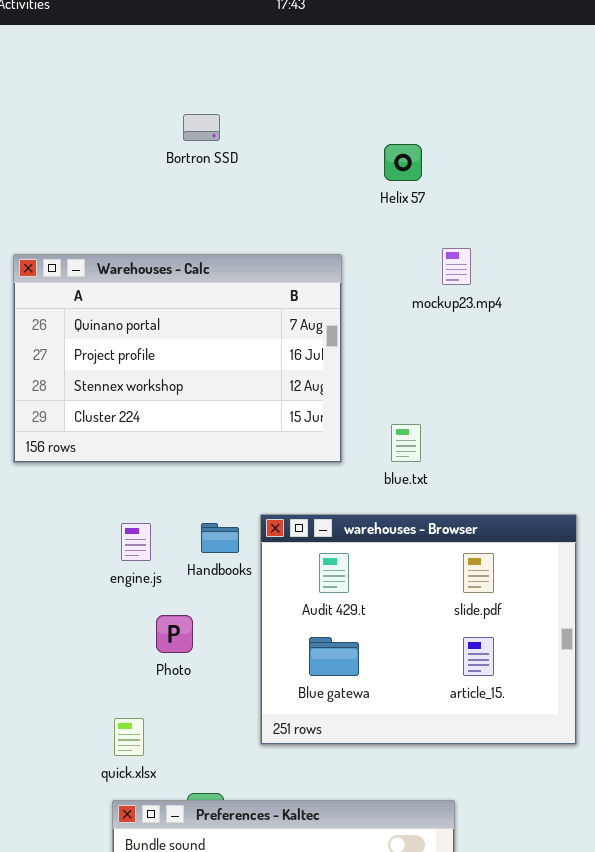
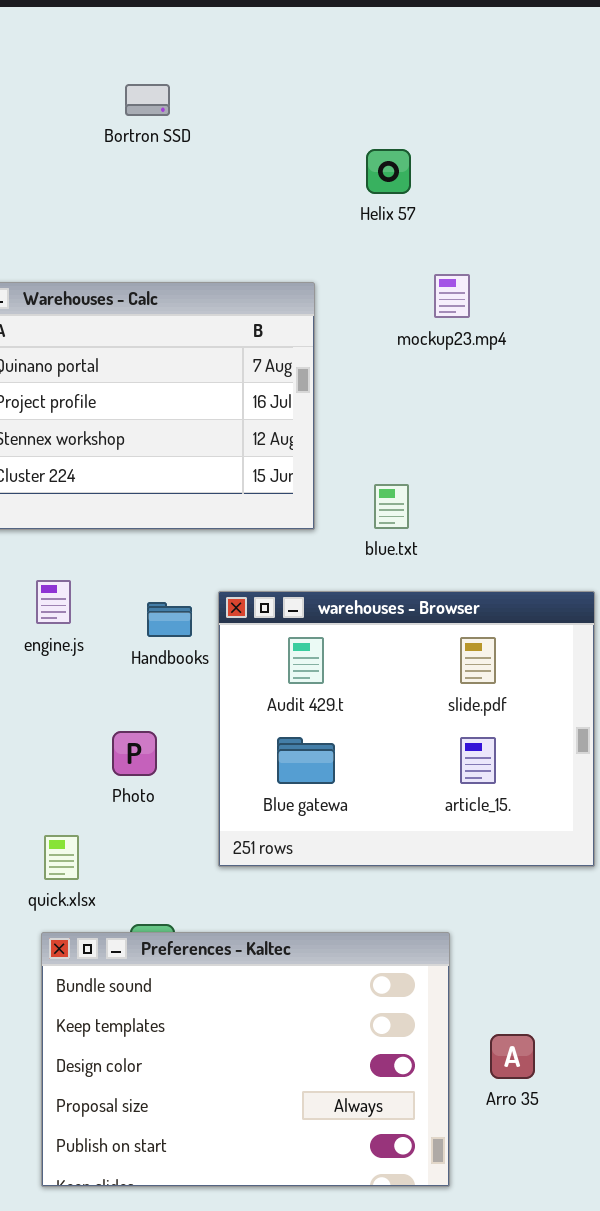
Bortron SSD: [183,114,220,141] -> [125,84,170,116], moved
engine.js: [121,523,151,561] -> [36,580,71,624], moved
Photo: [156,615,193,653] -> [112,731,157,776], moved

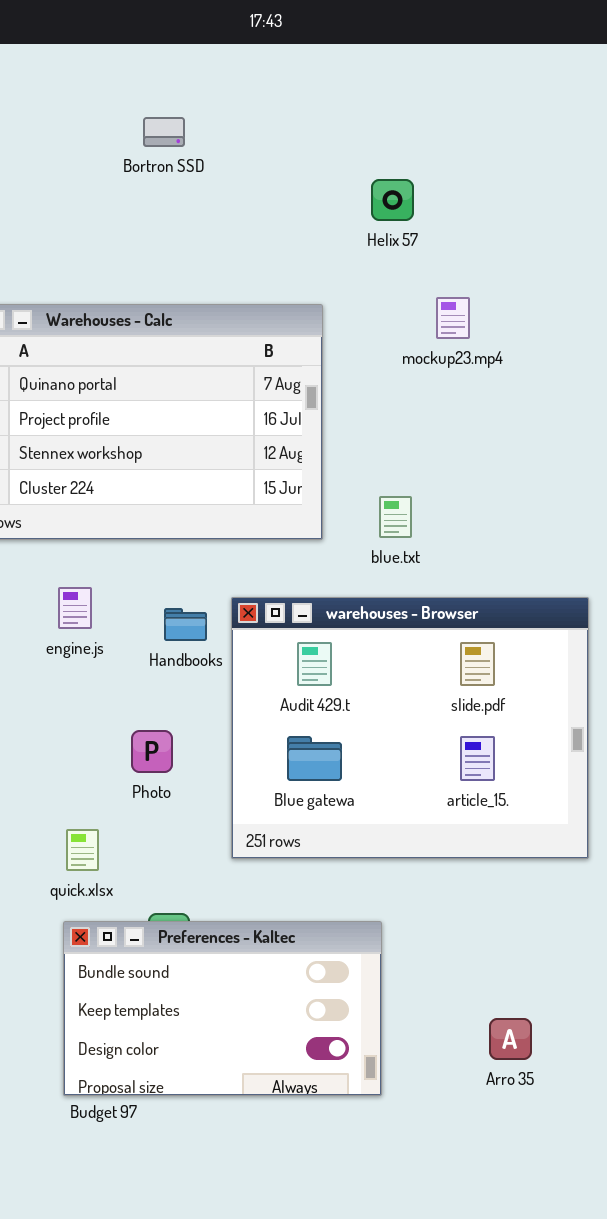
Preferences - Kaltec: [41,932,450,1187] -> [63,921,382,1096], resized

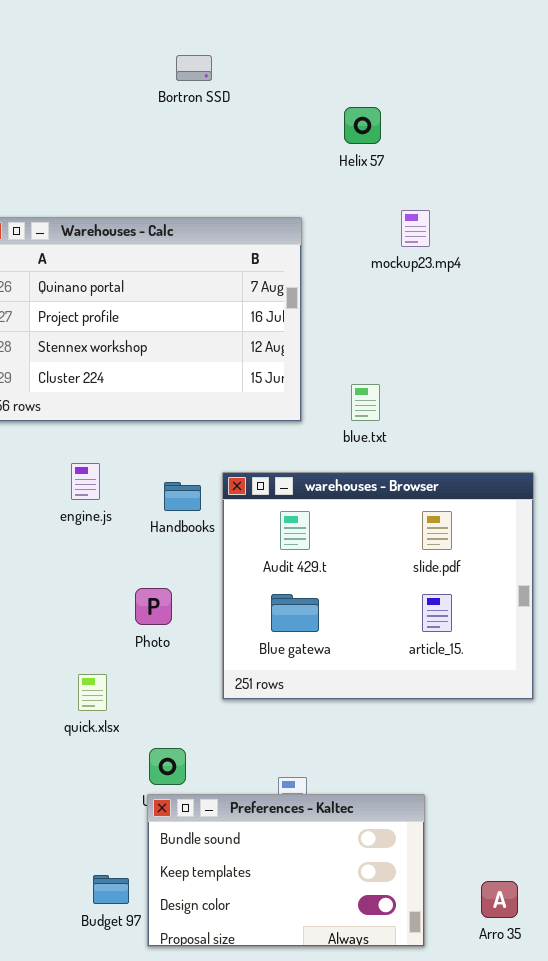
Bortron SSD: [143,117,185,147] -> [176,55,212,81], moved
Preferences - Kaltec: [63,921,382,1096] -> [147,794,425,947], moved
Arro 35: [489,1018,532,1060] -> [481,881,518,918], moved

